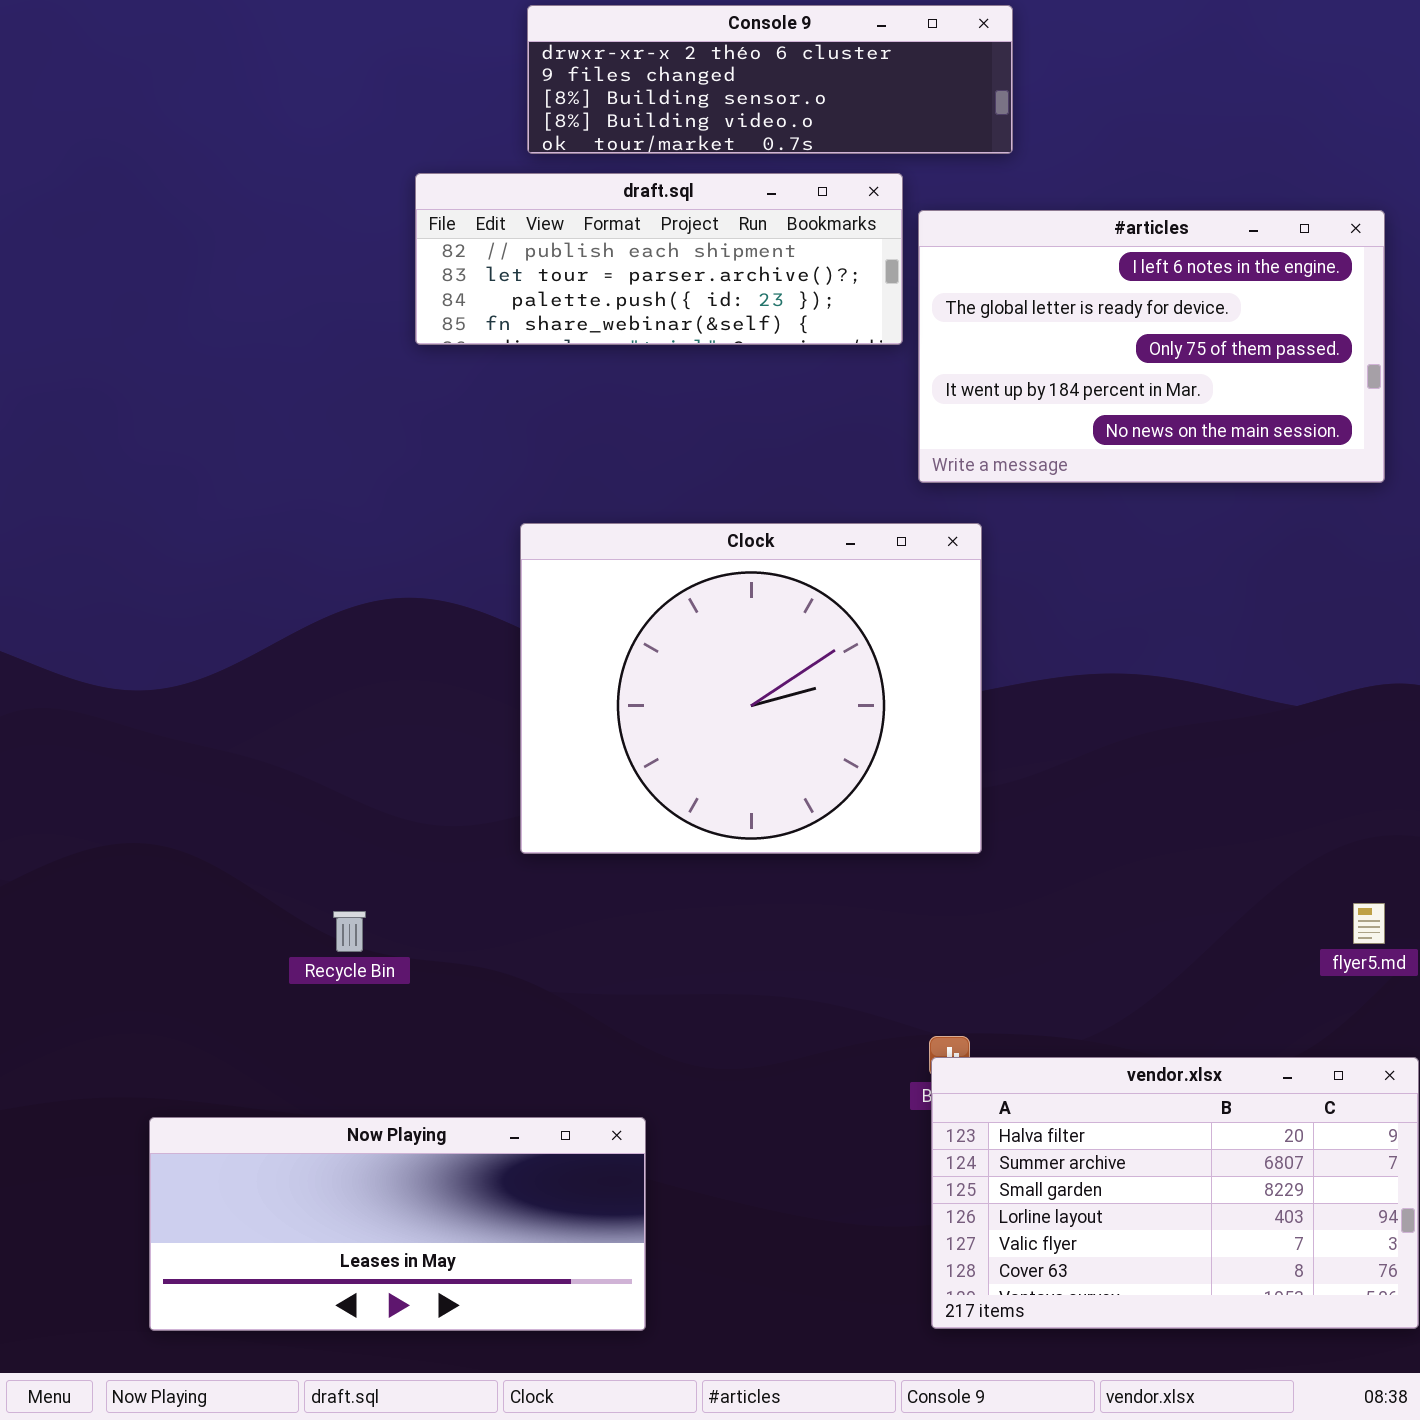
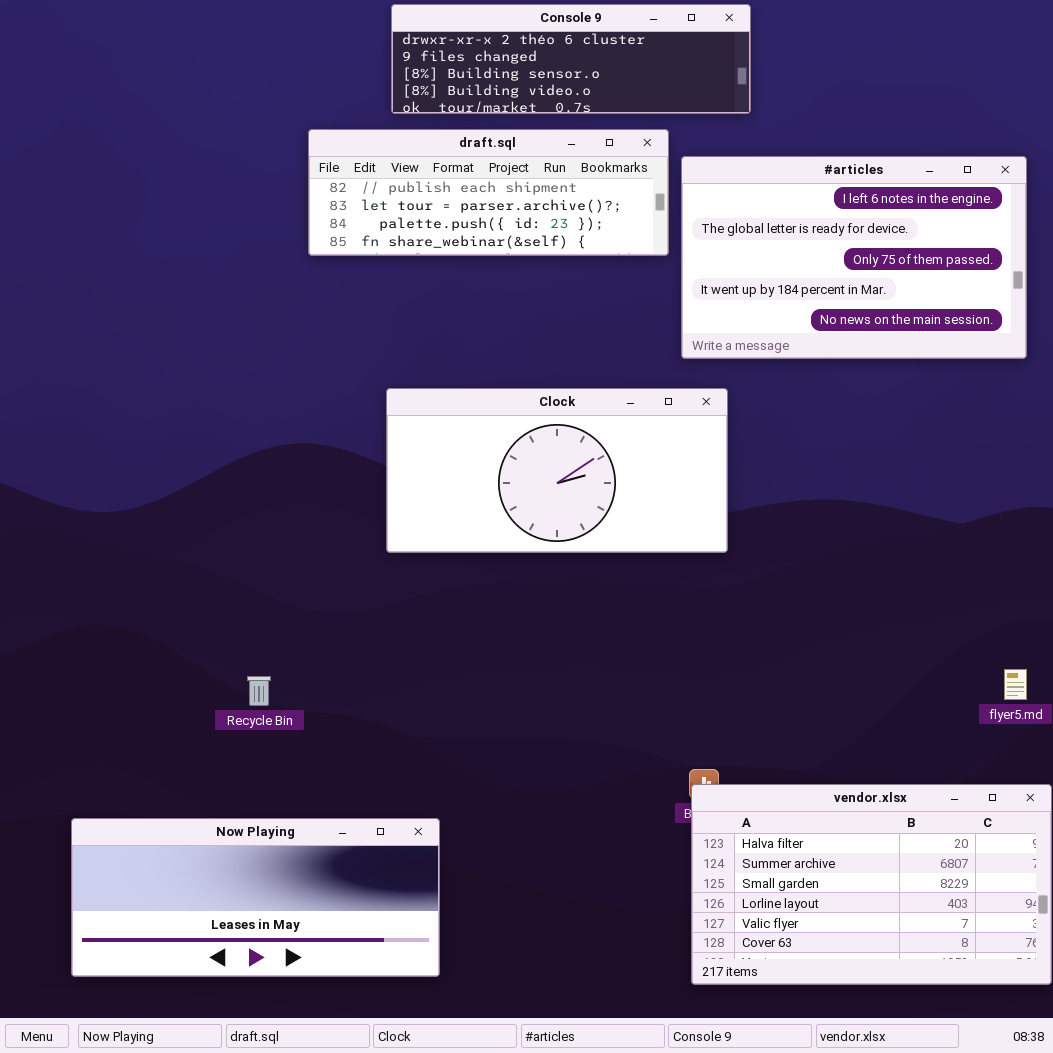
Clock: [520,523,982,854] -> [386,388,728,553], resized
Now Playing: [149,1117,646,1331] -> [71,818,440,977], moved

